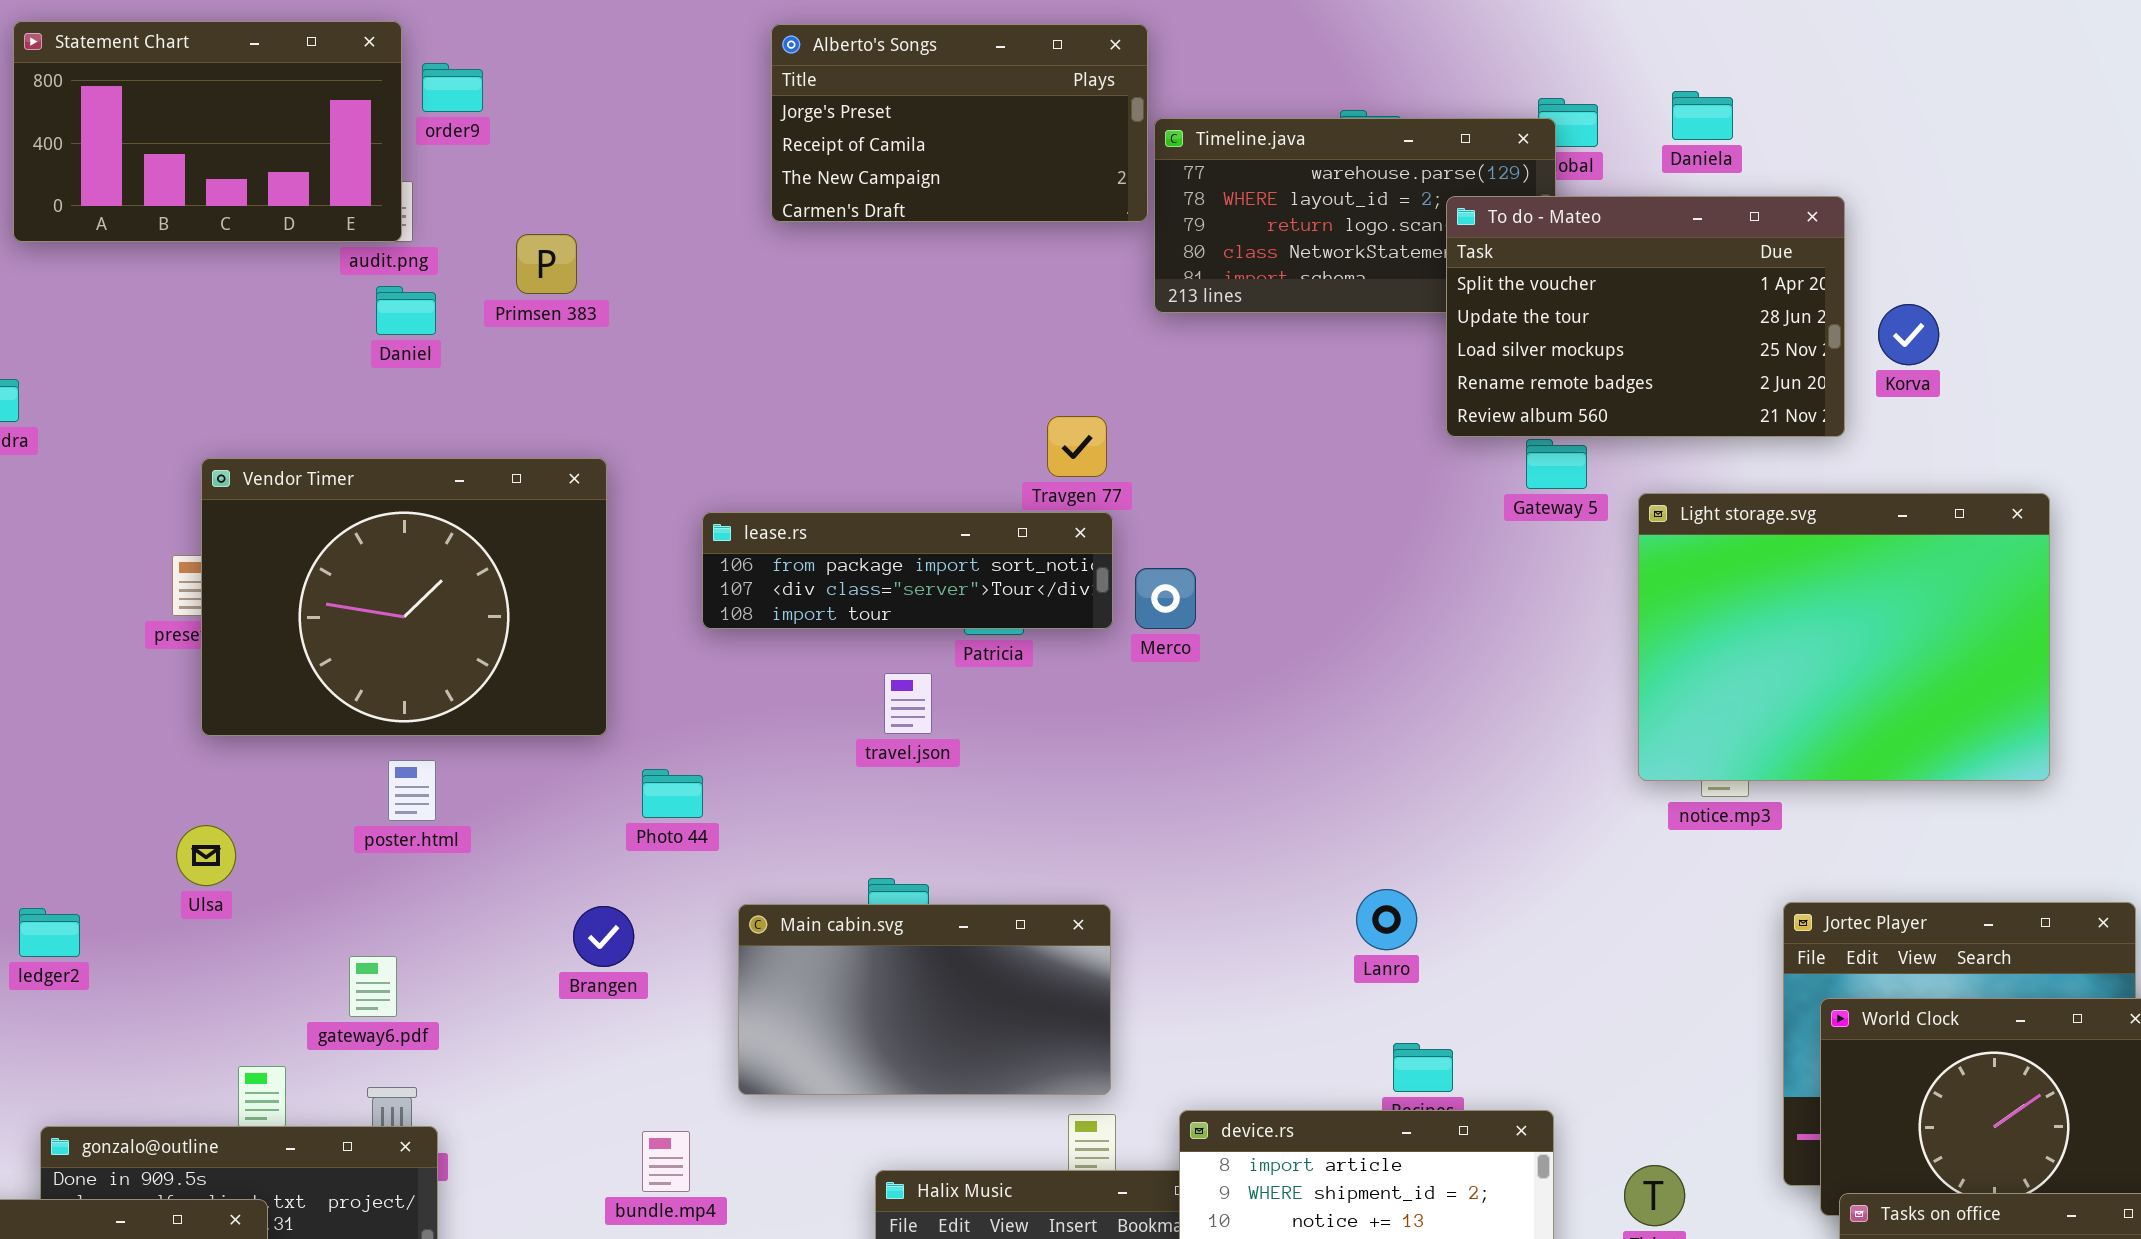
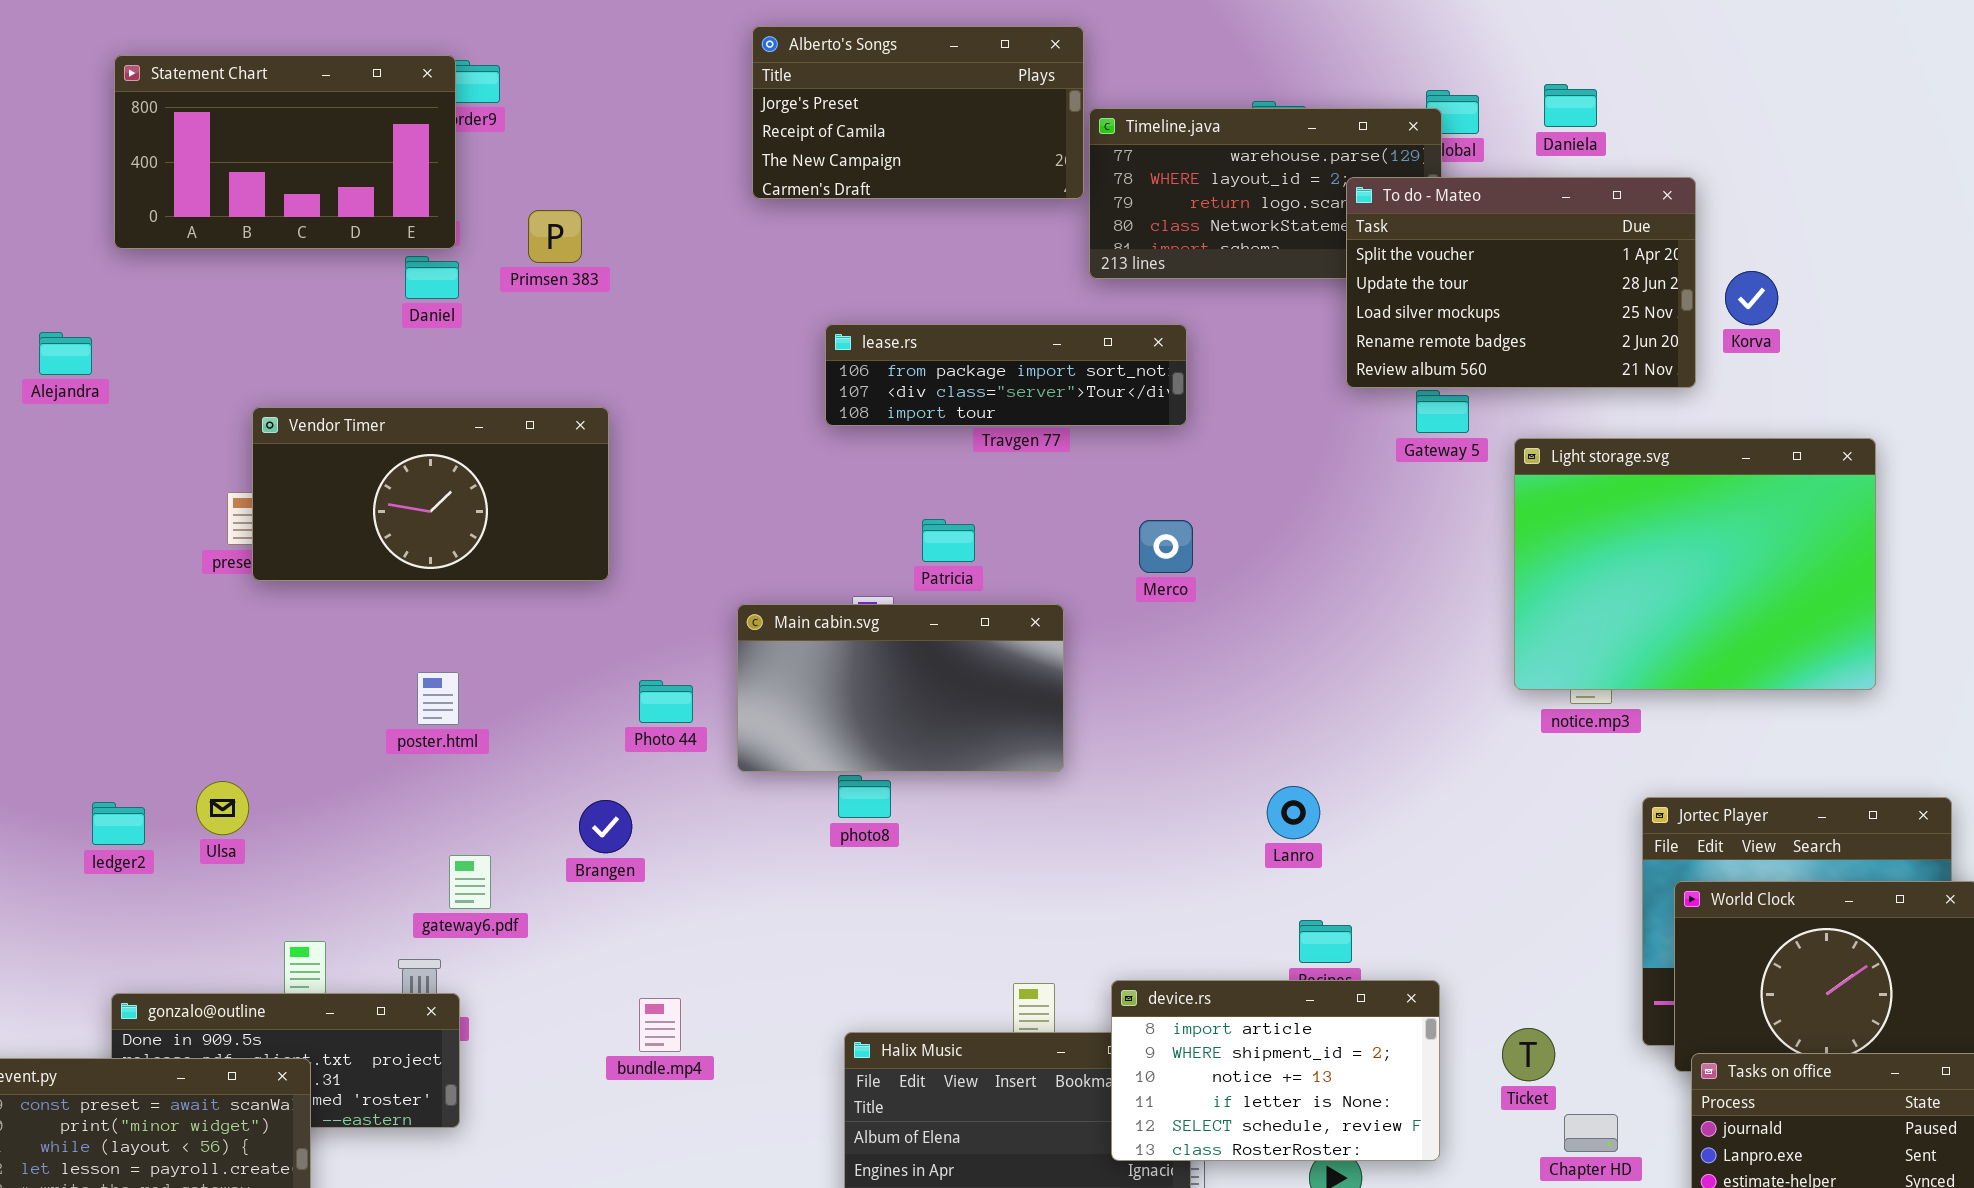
Statement Chart: [13,21,402,242] -> [114,55,456,249], moved
Vendor Timer: [201,458,607,736] -> [252,407,609,581], resized
lease.rs: [702,512,1113,629] -> [825,324,1187,426], moved
Merco: [1135,568,1196,629] -> [1139,520,1193,573], moved
Ulsa: [176,825,236,886] -> [196,781,249,835], moved
Main cabin.svg: [738,904,1111,1095] -> [737,604,1064,772], moved
gateway6.pdf: [349,956,397,1017] -> [449,855,491,909], moved

